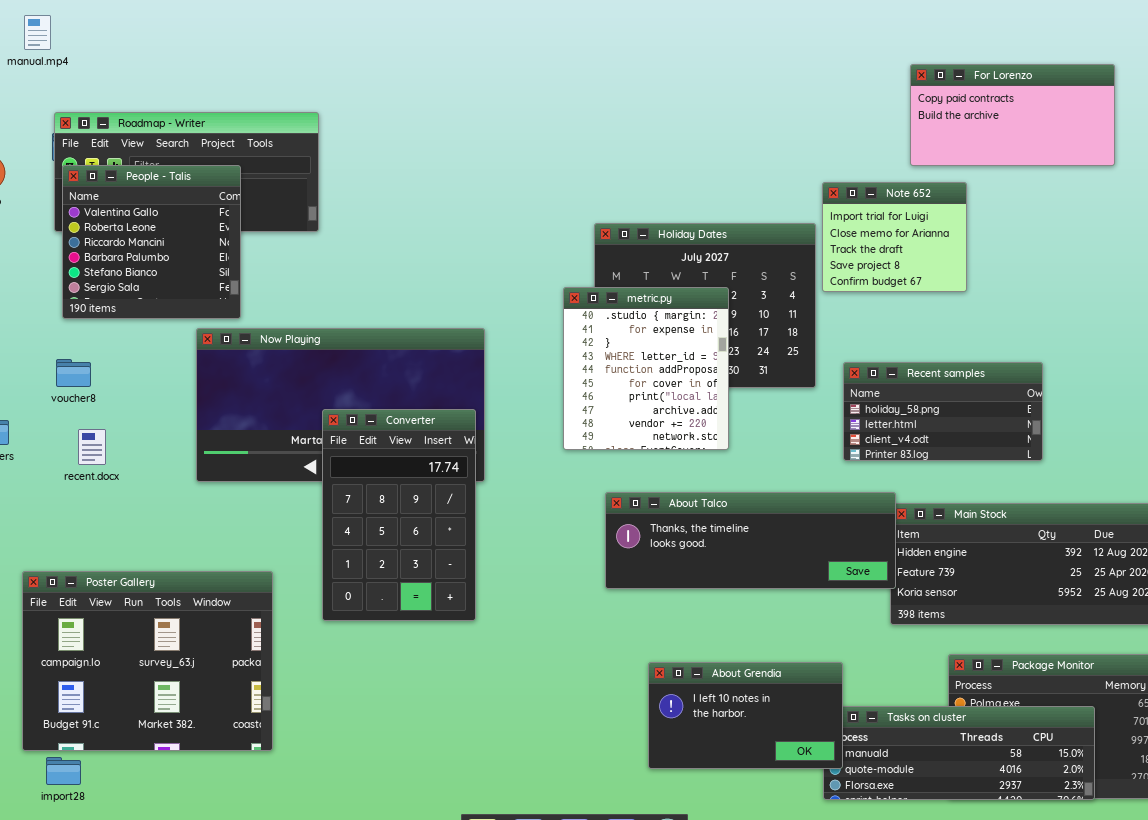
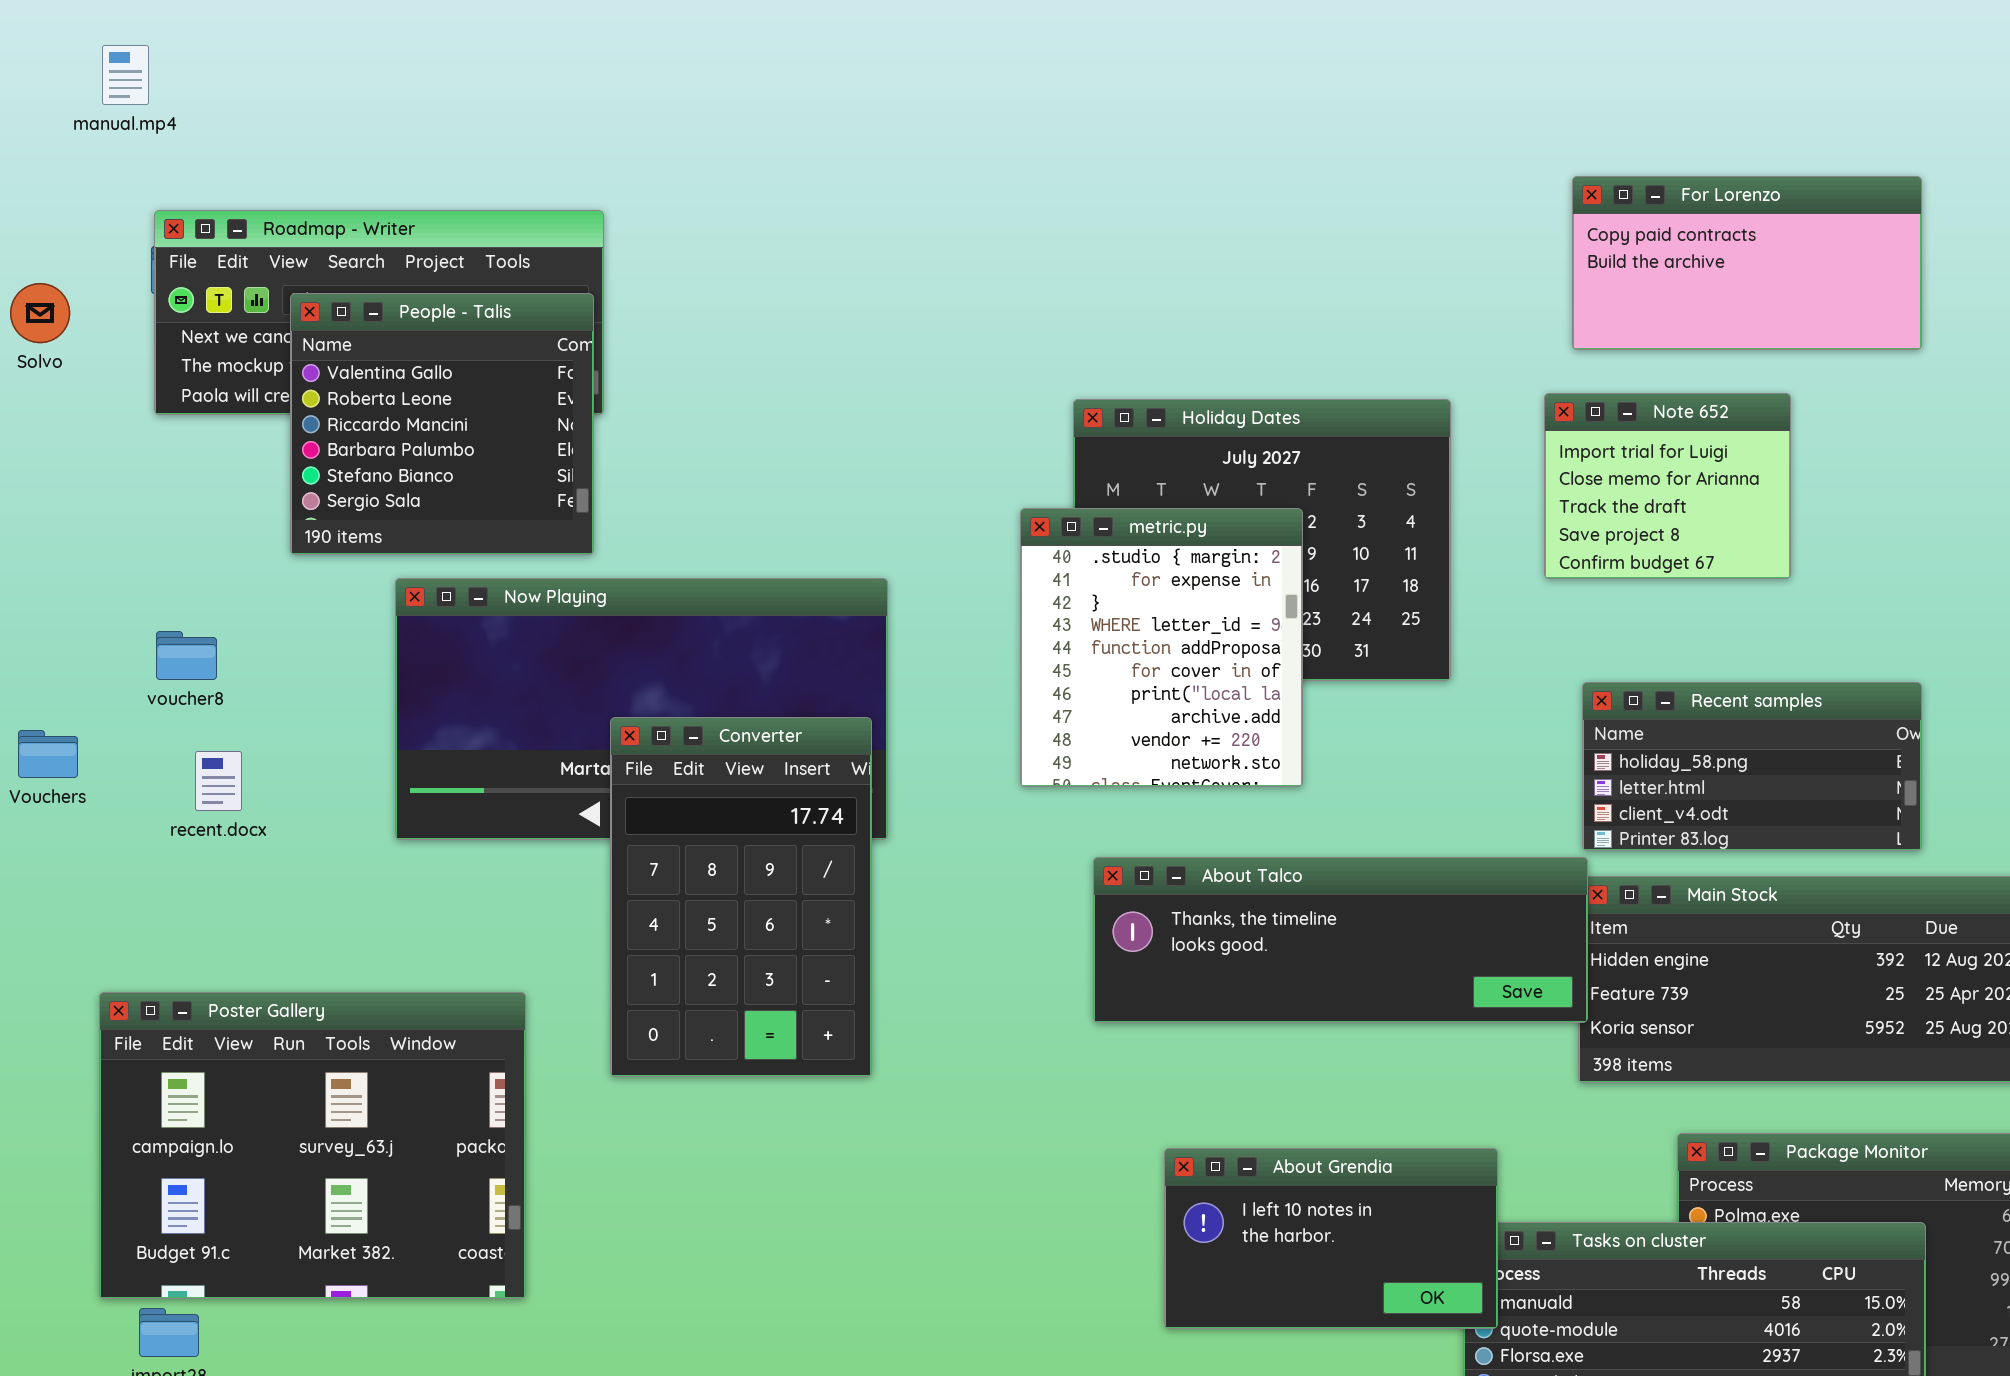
For Lorenzo: [910,64,1115,166] -> [1572,176,1922,350], moved
People - Talis: [62,165,241,319] -> [290,293,594,555], moved
Note 652: [822,182,967,292] -> [1544,393,1791,579], moved
Recent samples: [843,362,1043,461] -> [1582,682,1922,851], moved

